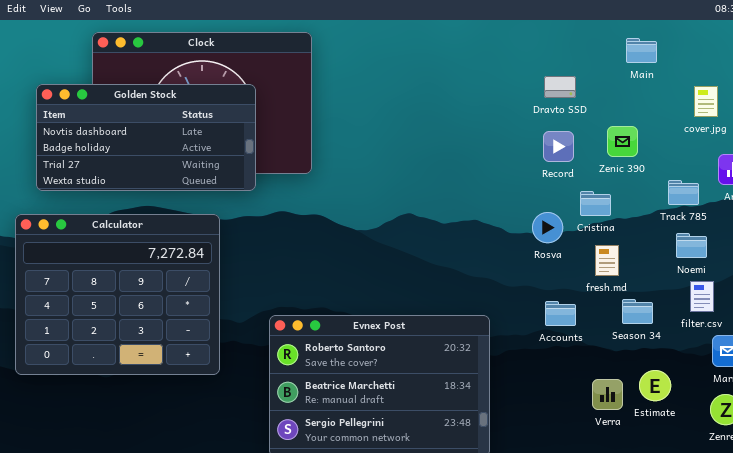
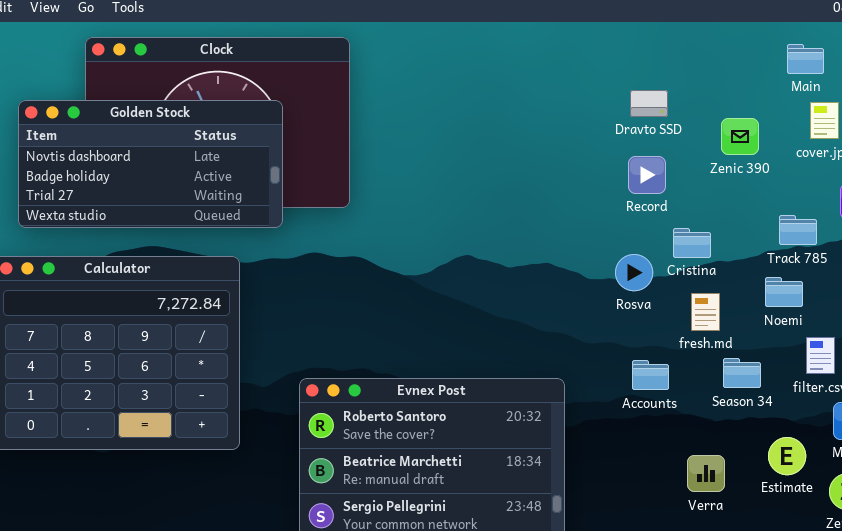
Main: [626,38,657,63] -> [787,44,824,74], moved
Zenic 390: [607,126,638,157] -> [721,118,759,155], moved
Noemi: [676,233,707,258] -> [765,277,803,307], moved
Estimate: [639,370,671,401] -> [768,437,806,475], moved

